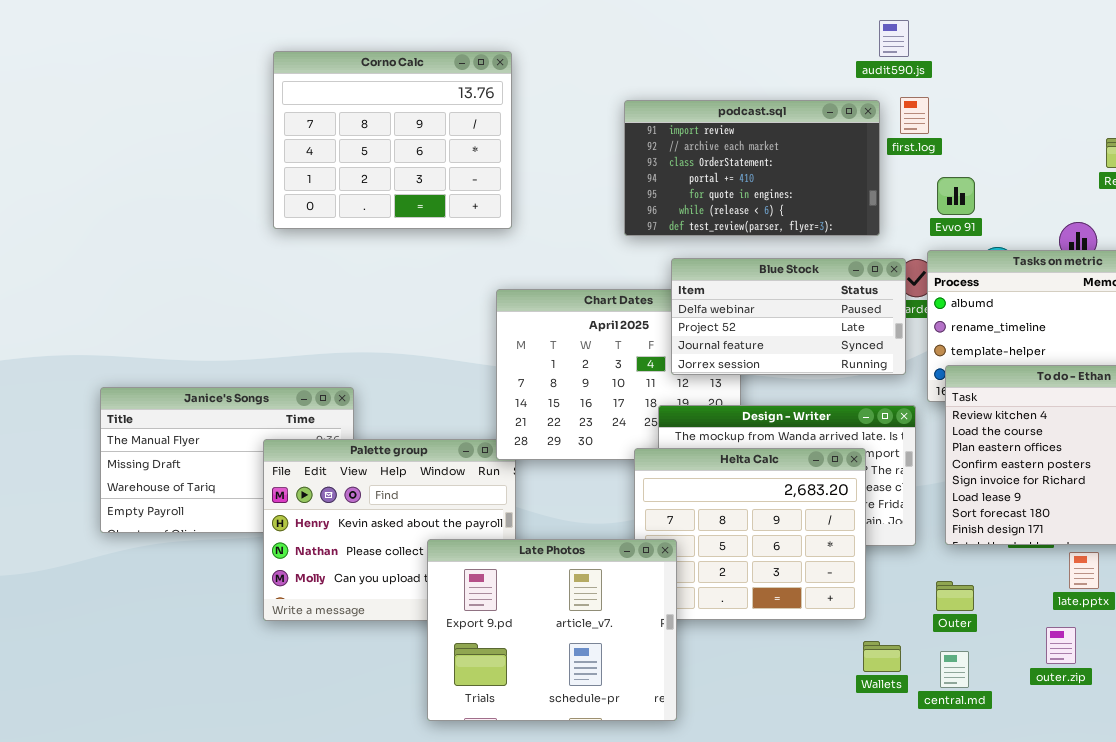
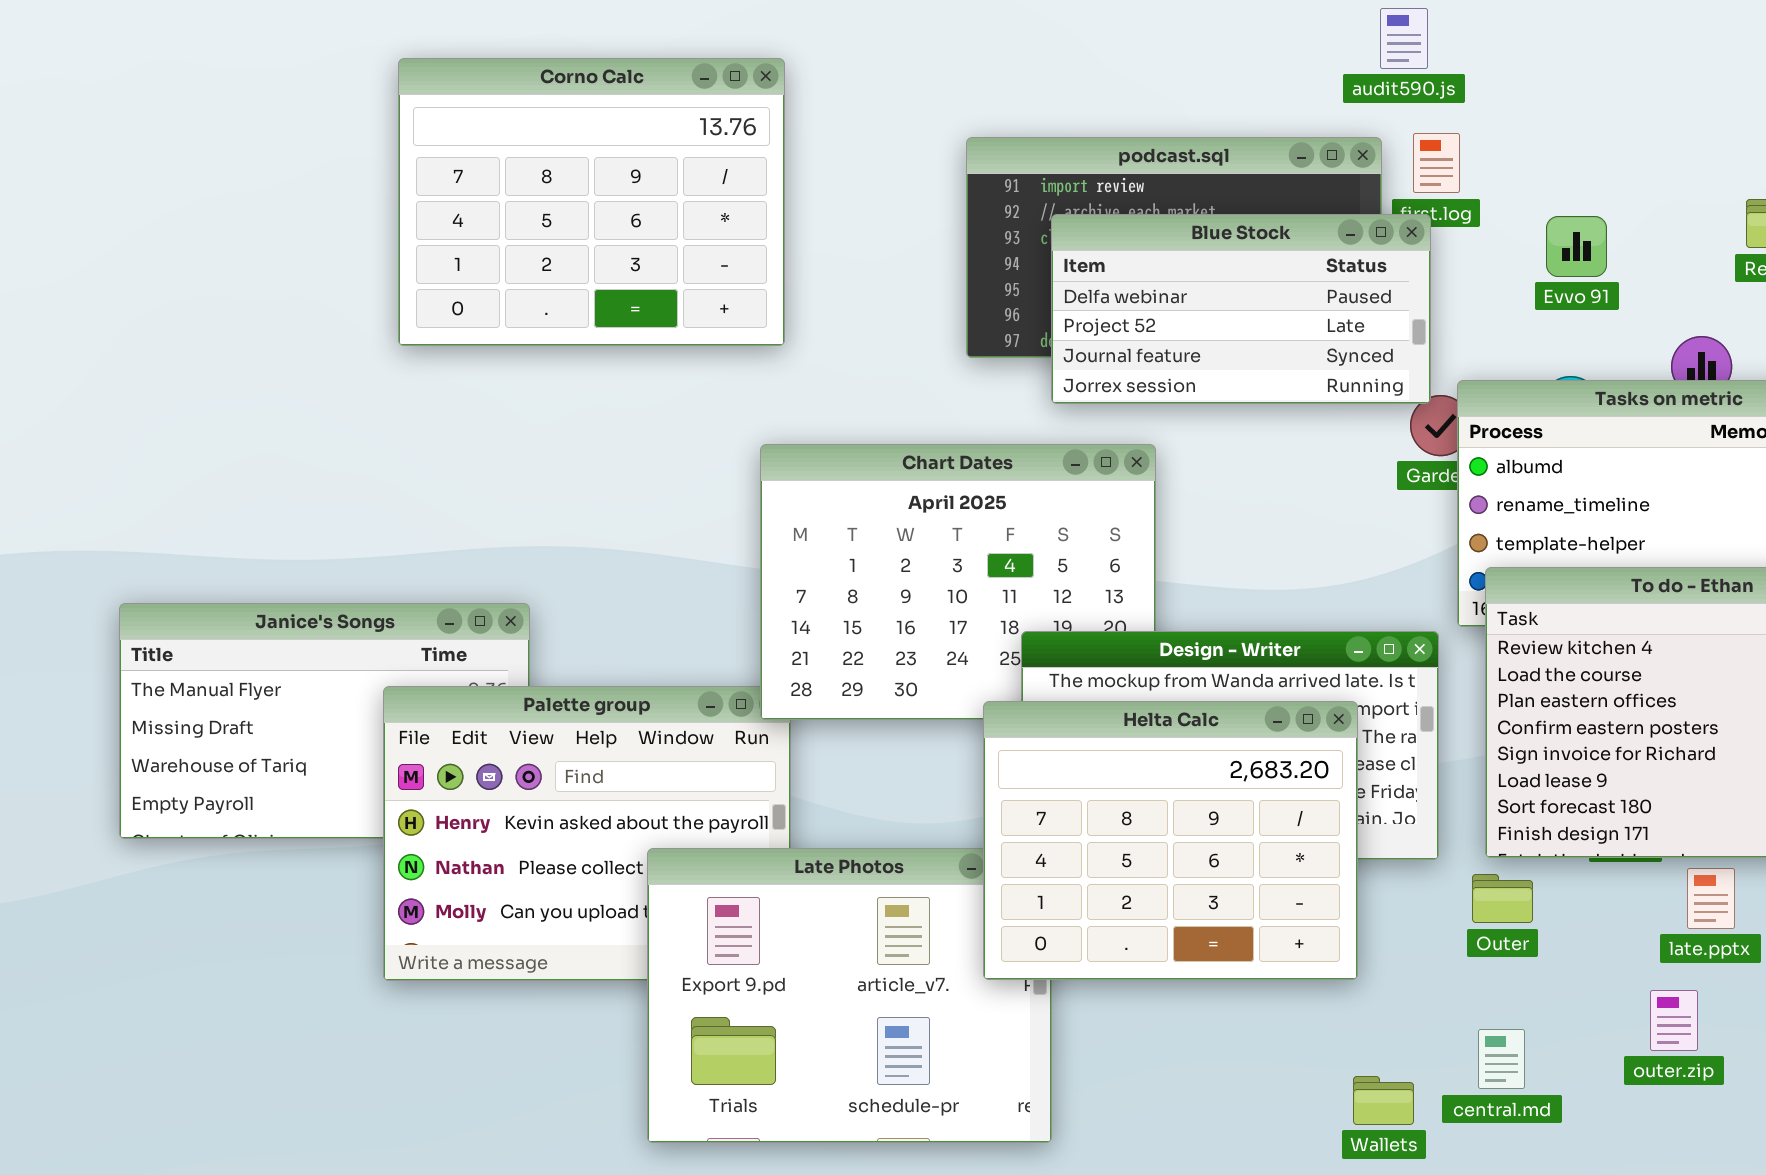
Evvo 91: [937,177,975,215] -> [1546,216,1607,277], moved
Blue Stock: [671,258,906,375] -> [1051,214,1431,404], moved
Helta Calc: [634,448,866,620] -> [983,701,1358,980], raised
Outer: [936,581,974,611] -> [1472,874,1533,923], moved
Wallets: [863,641,901,672] -> [1353,1076,1414,1125], moved

